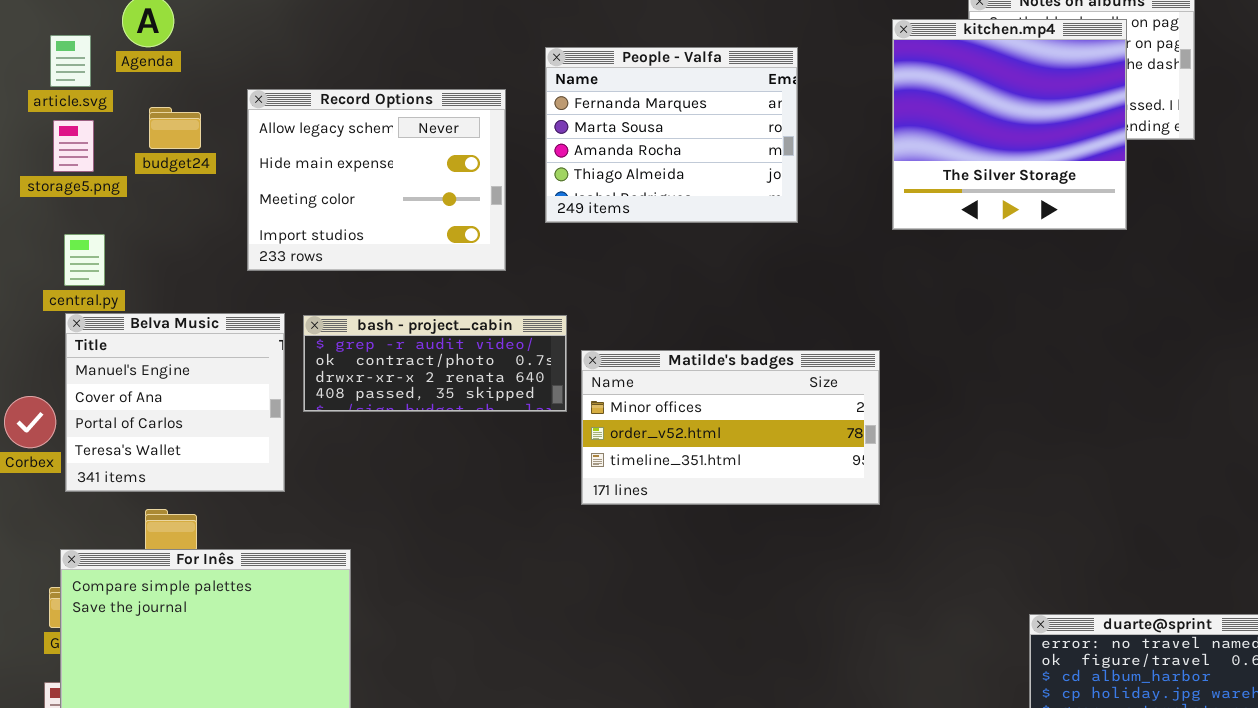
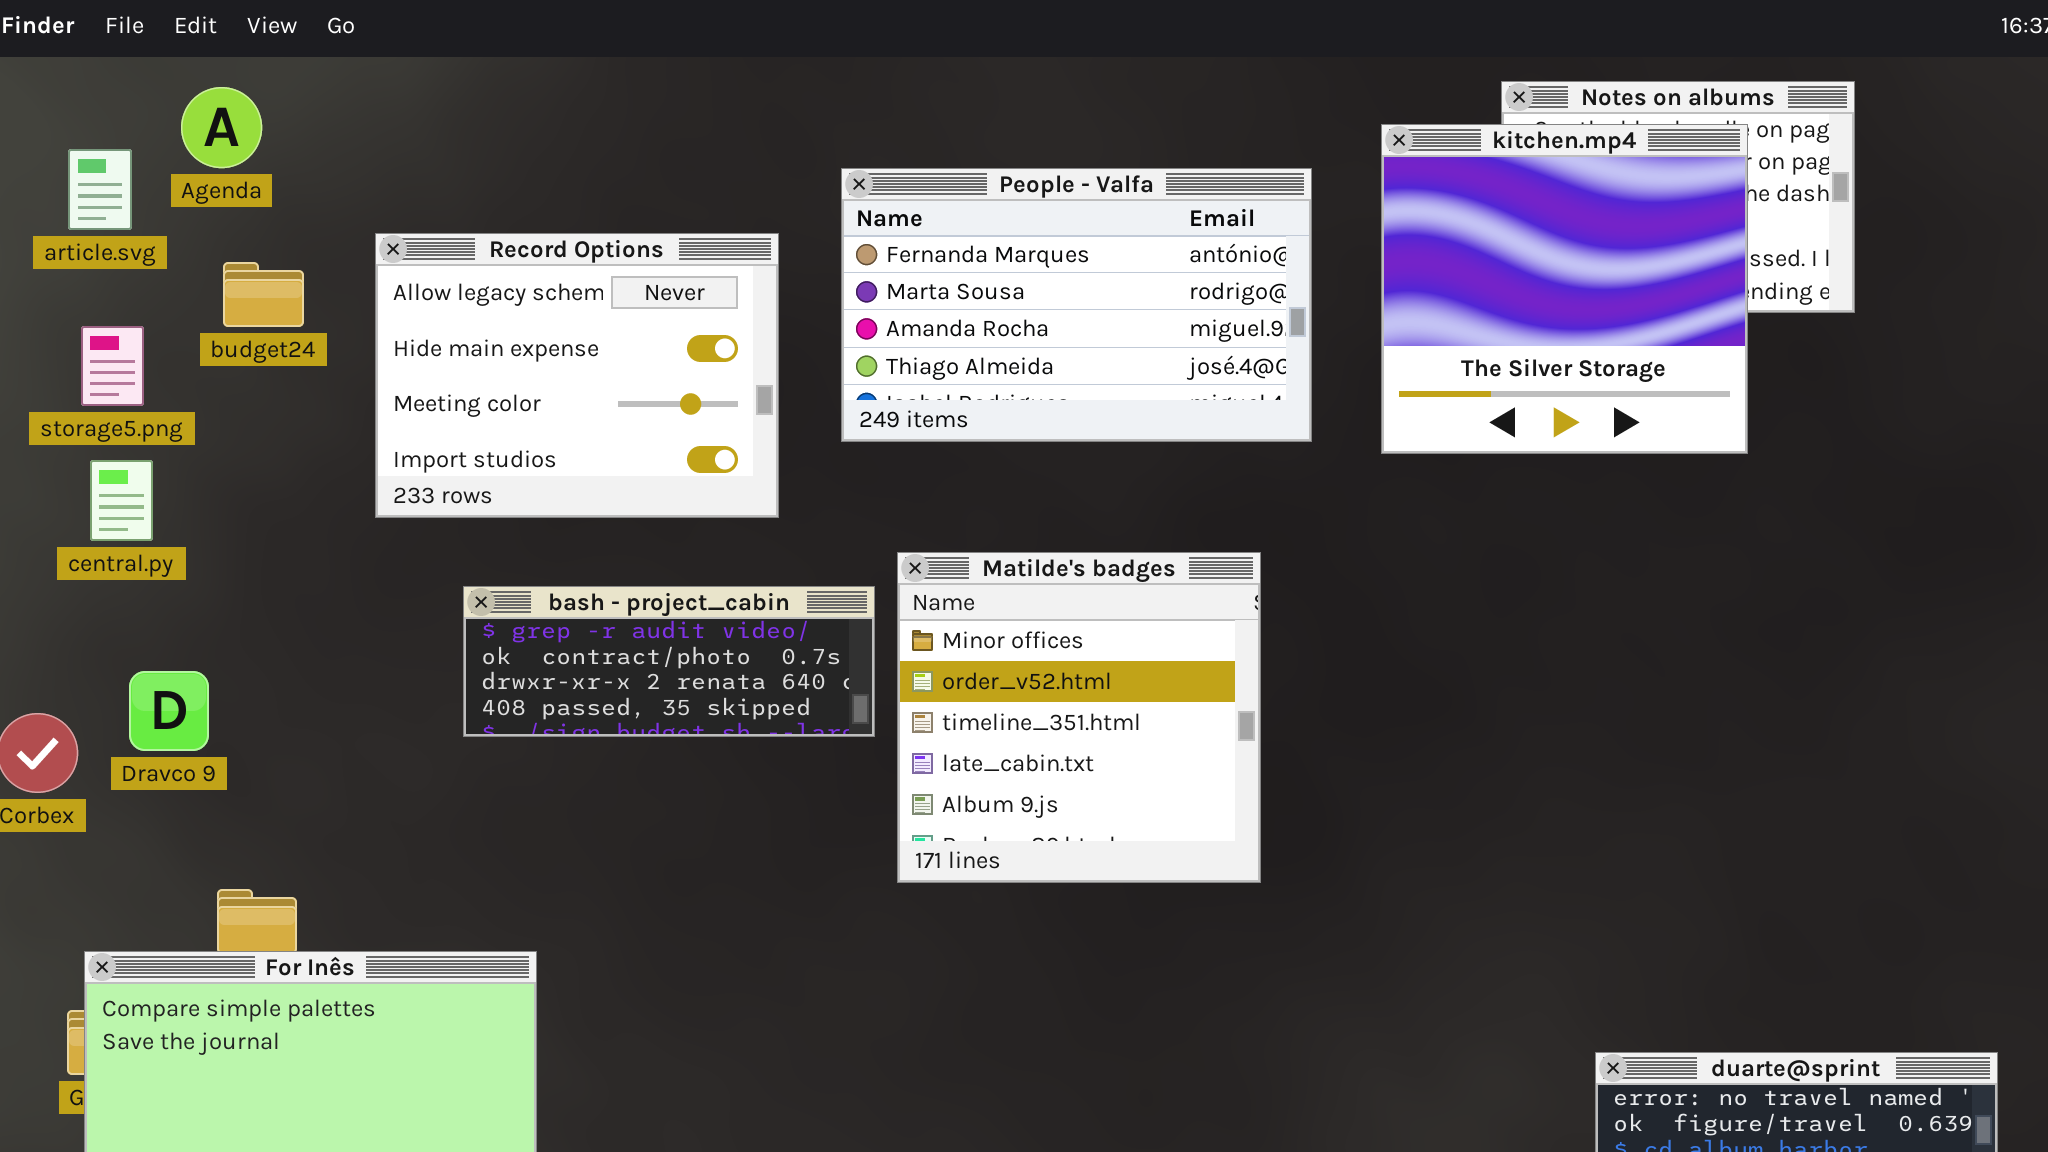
People - Valfa: [545,47,798,223] -> [841,168,1312,442], resized
storage5.png: [53,120,94,172] -> [81,326,144,406], moved
Belva Music: [65,313,285,492] -> none, closed
Matilde's badges: [581,350,880,505] -> [897,552,1261,883], resized

